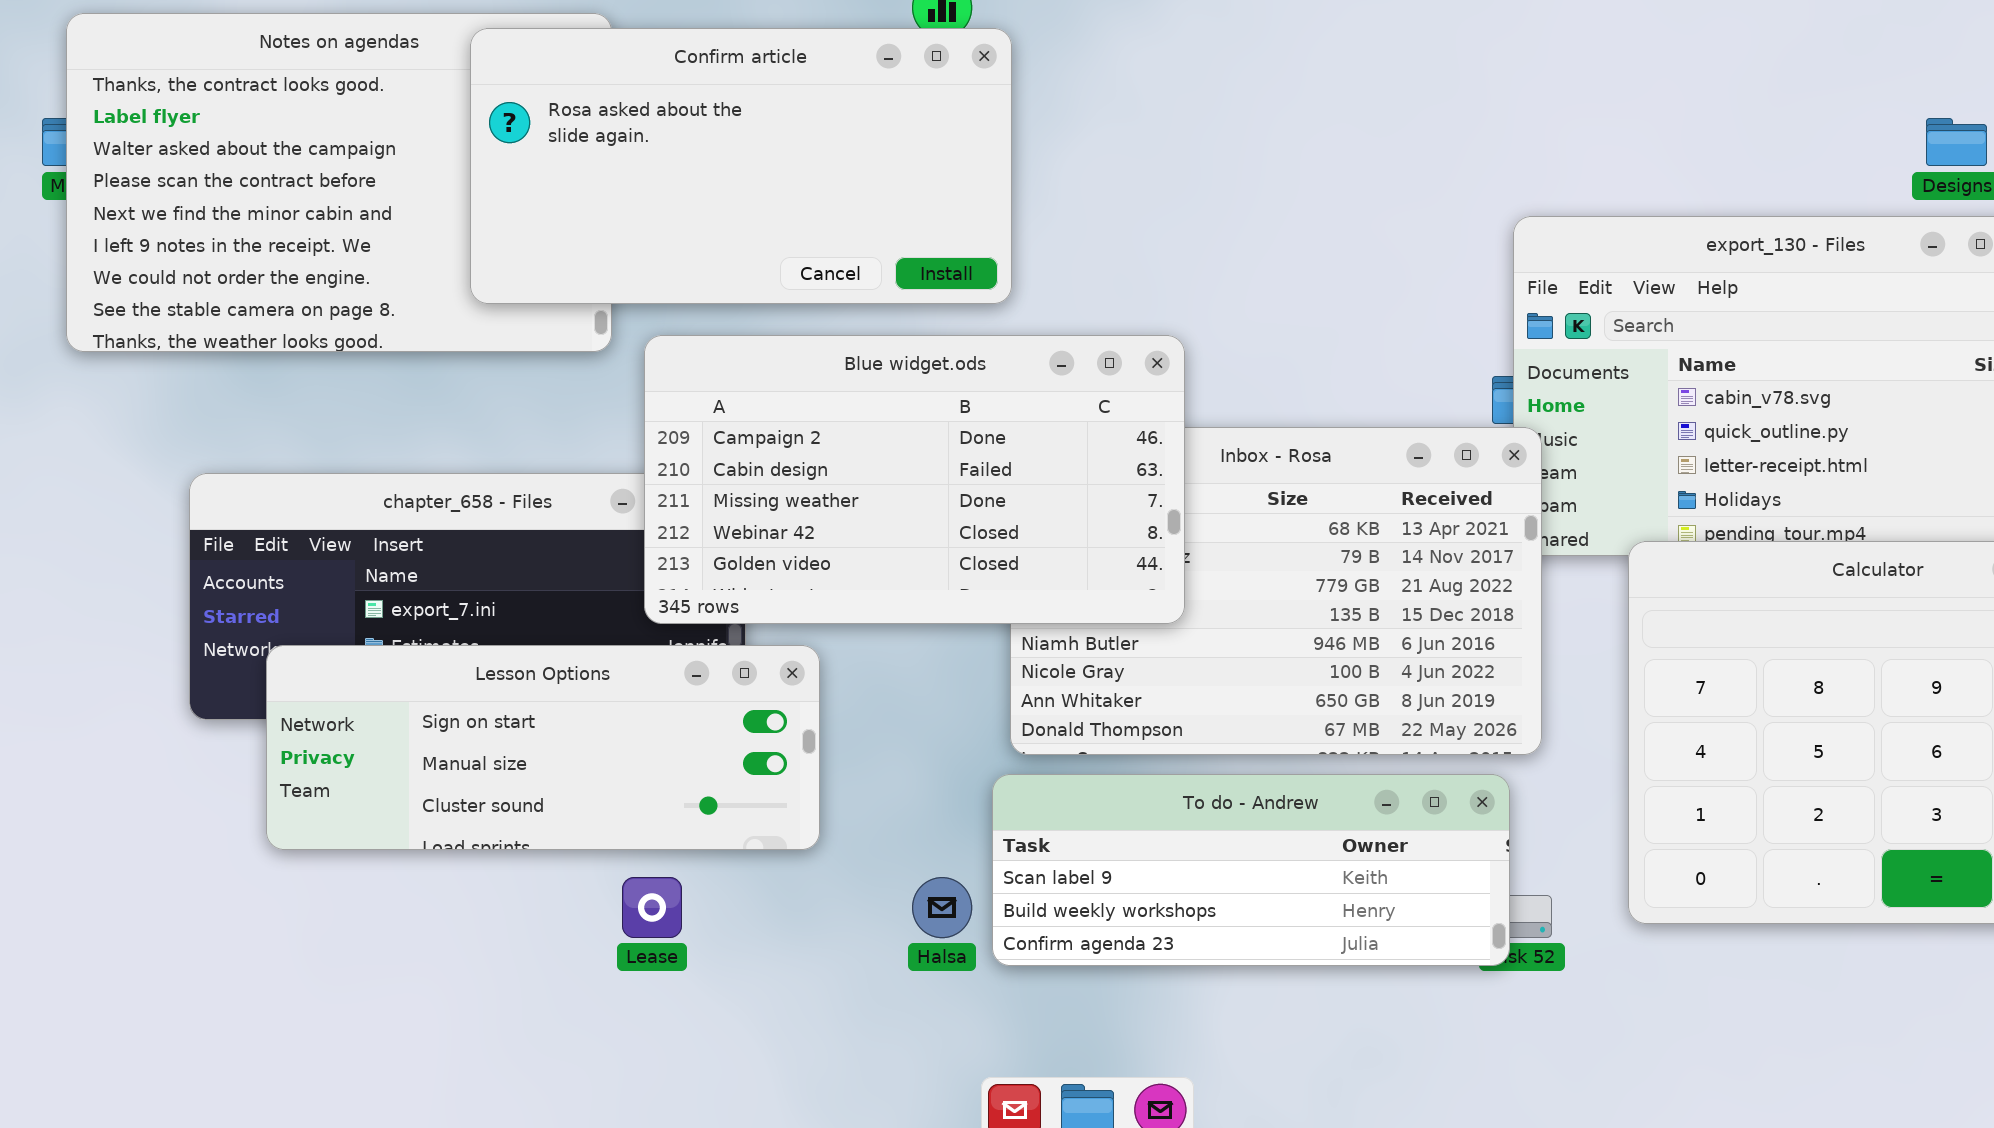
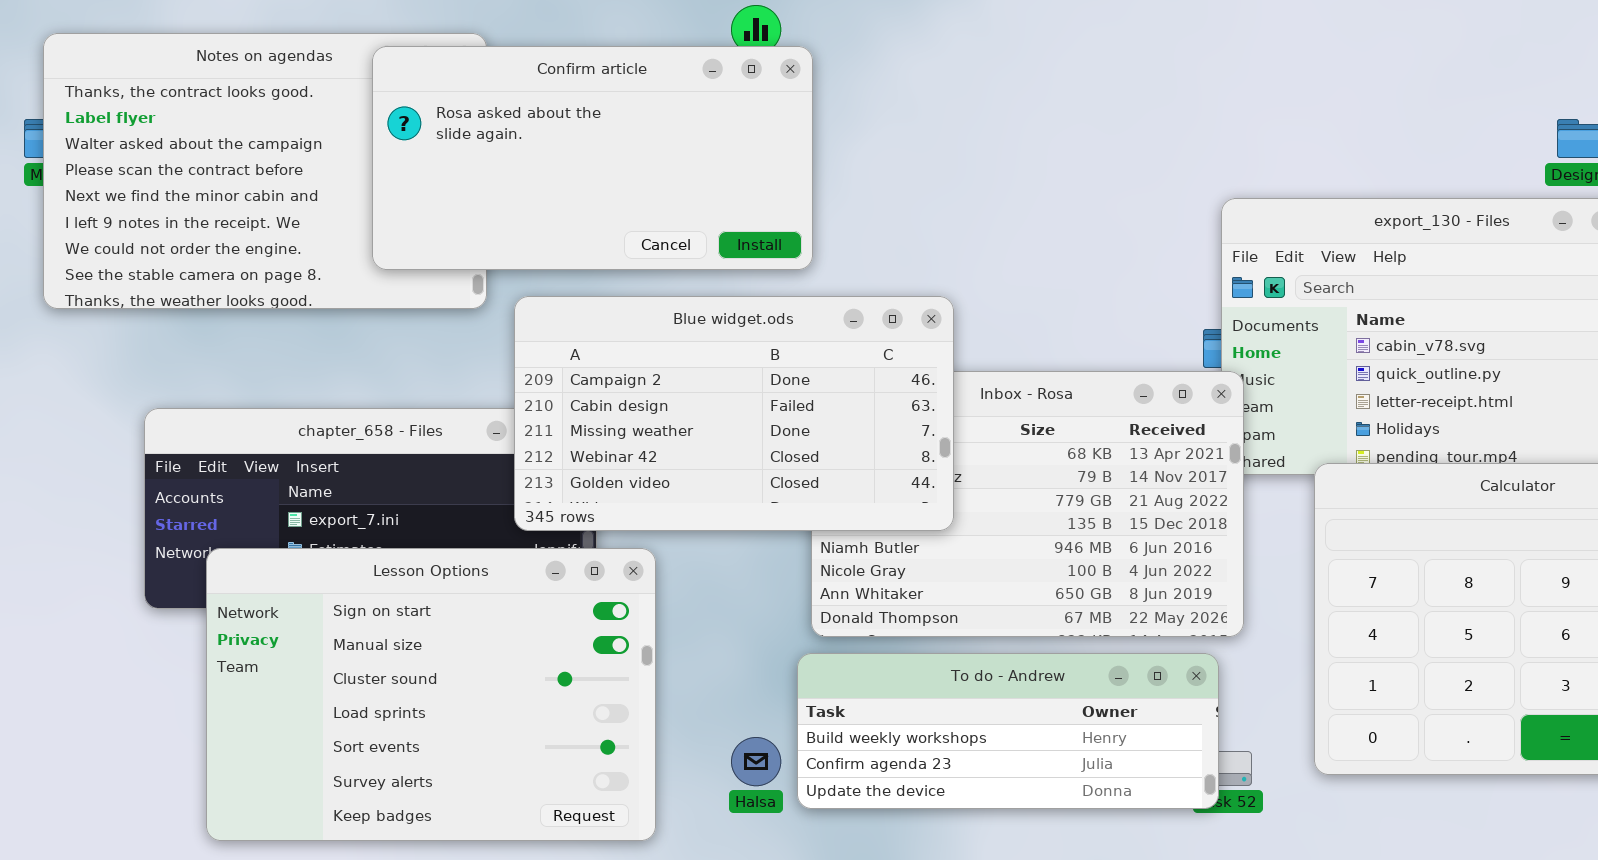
Lesson Options: [266,645,820,850] -> [206,548,656,841], resized
To do - Andrew: [992,774,1510,966] -> [797,653,1219,809], scrolled down 1 row

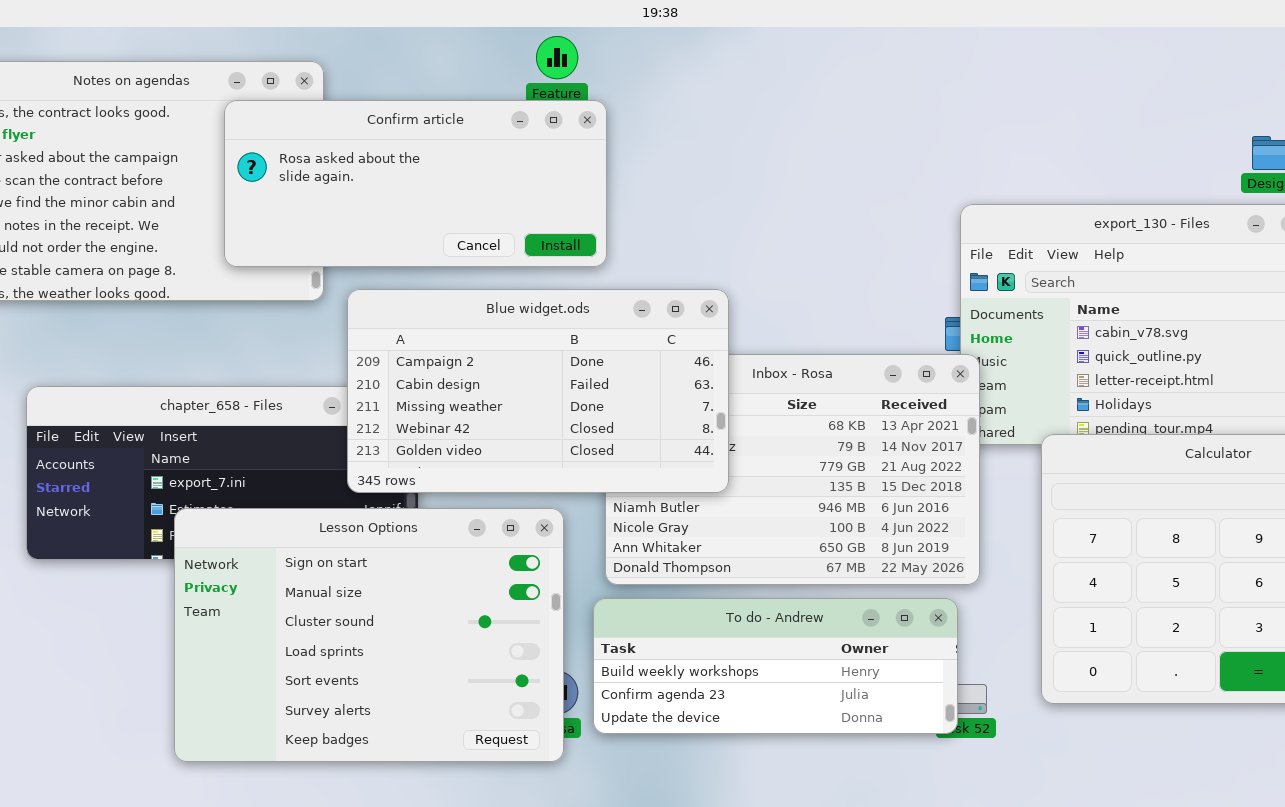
Confirm article: [372,46,813,270] -> [224,100,607,267], resized
Lesson Options: [206,548,656,841] -> [174,508,564,762], moved

